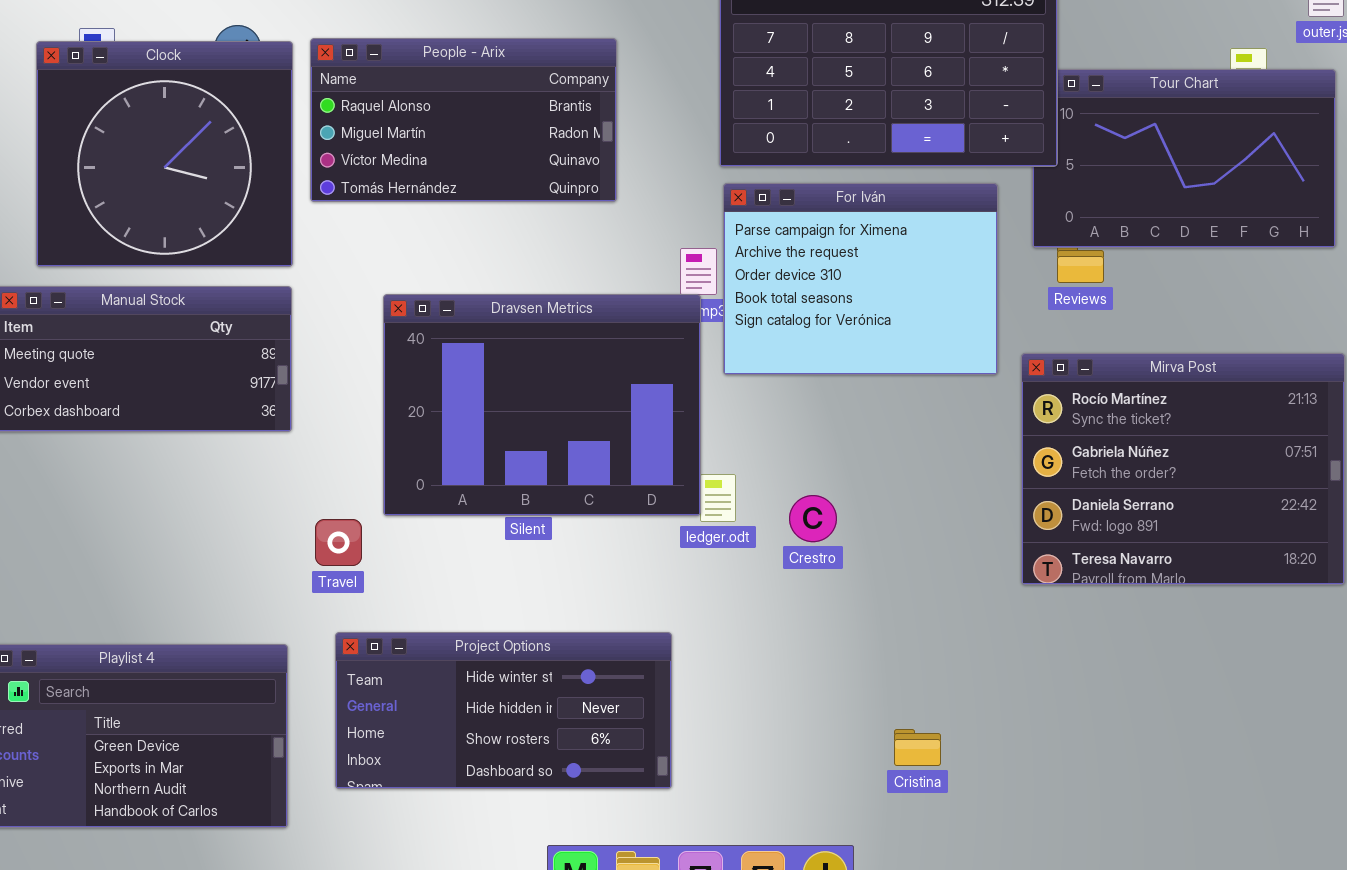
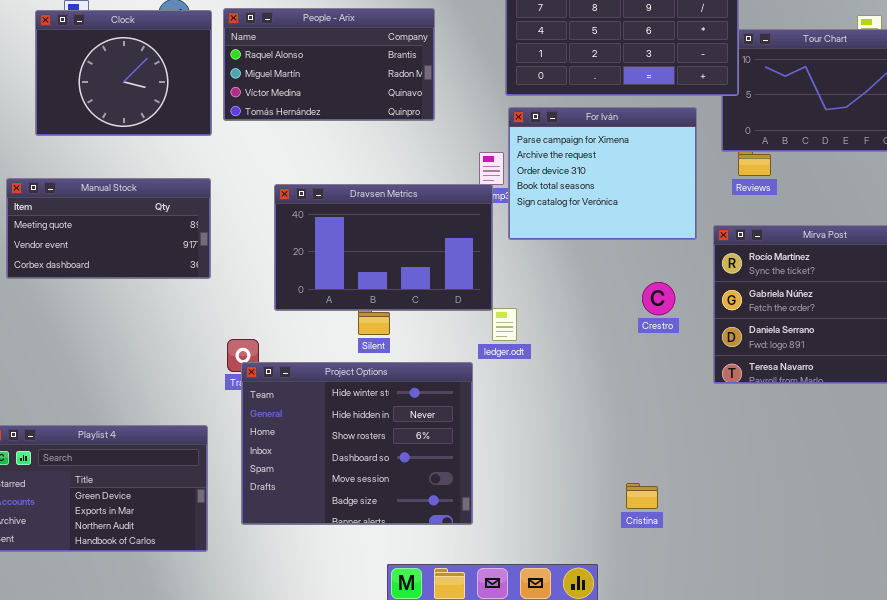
Clock: [36,41,293,267] -> [35,10,212,136], resized
Dravsen Metrics: [383,294,701,516] -> [274,184,493,311], resized
Crestro: [789,495,837,542] -> [642,282,675,315], moved
Project Options: [335,632,672,789] -> [241,362,473,525], resized

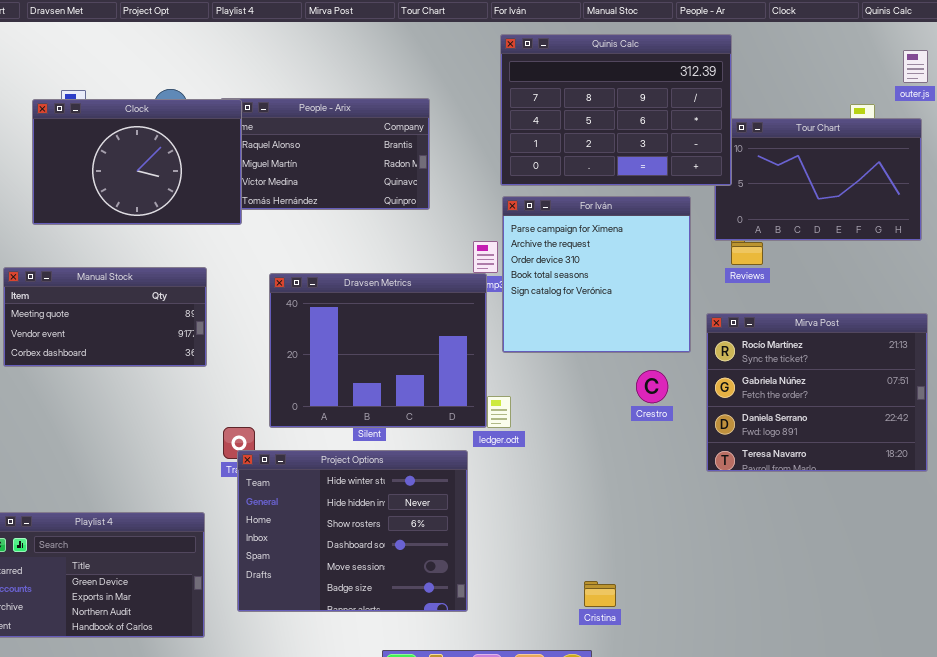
Clock: [35,10,212,136] -> [32,99,242,225], resized
For Iván: [508,107,697,240] -> [502,196,691,353], resized
Dravsen Metrics: [274,184,493,311] -> [269,273,487,428], resized
Cristina: [626,483,658,509] -> [584,581,616,607], moved

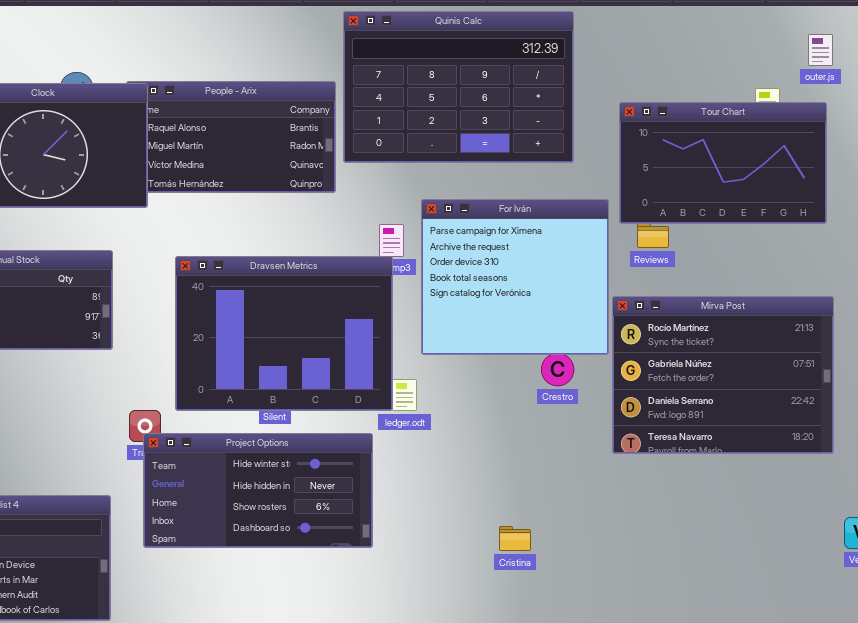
Quinis Calc: [500,34,732,186] -> [343,11,574,163], moved
For Iván: [502,196,691,353] -> [421,199,609,355], moved
Project Options: [237,450,468,612] -> [143,433,373,548], resized
Cristina: [584,581,616,607] -> [499,526,531,551], moved

